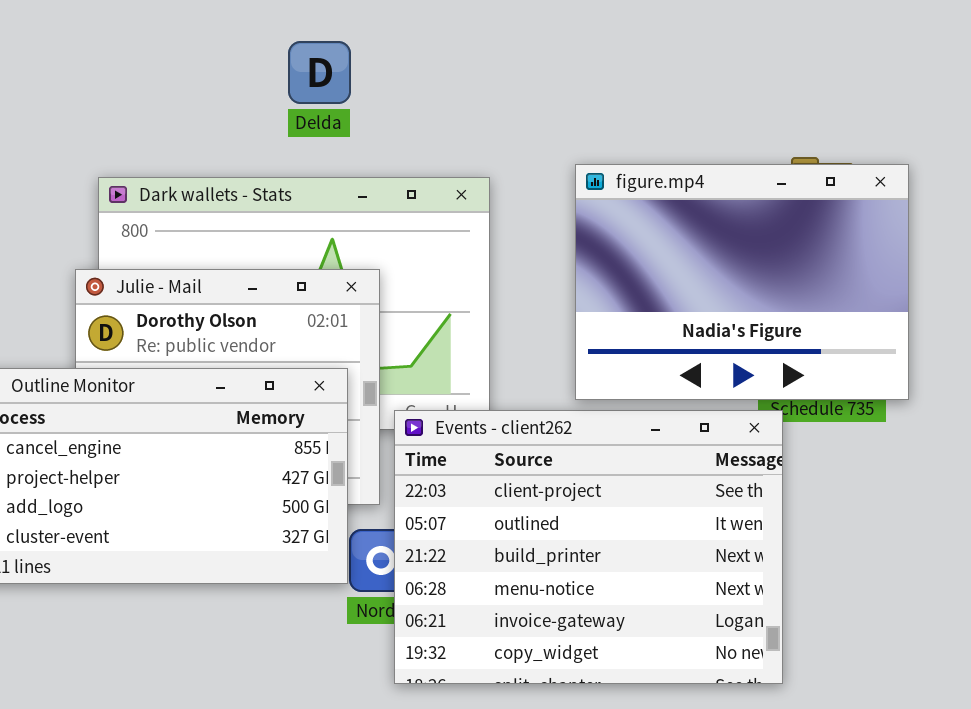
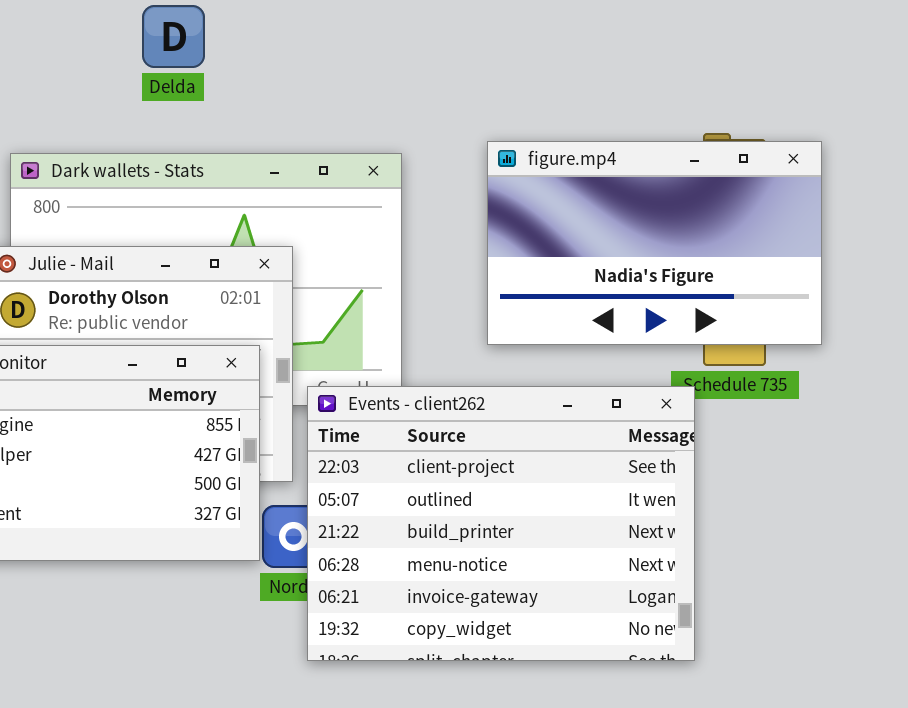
Delda: [288,41,351,104] -> [142,5,205,68], moved
figure.mp4: [575,164,909,400] -> [487,141,822,345], resized

